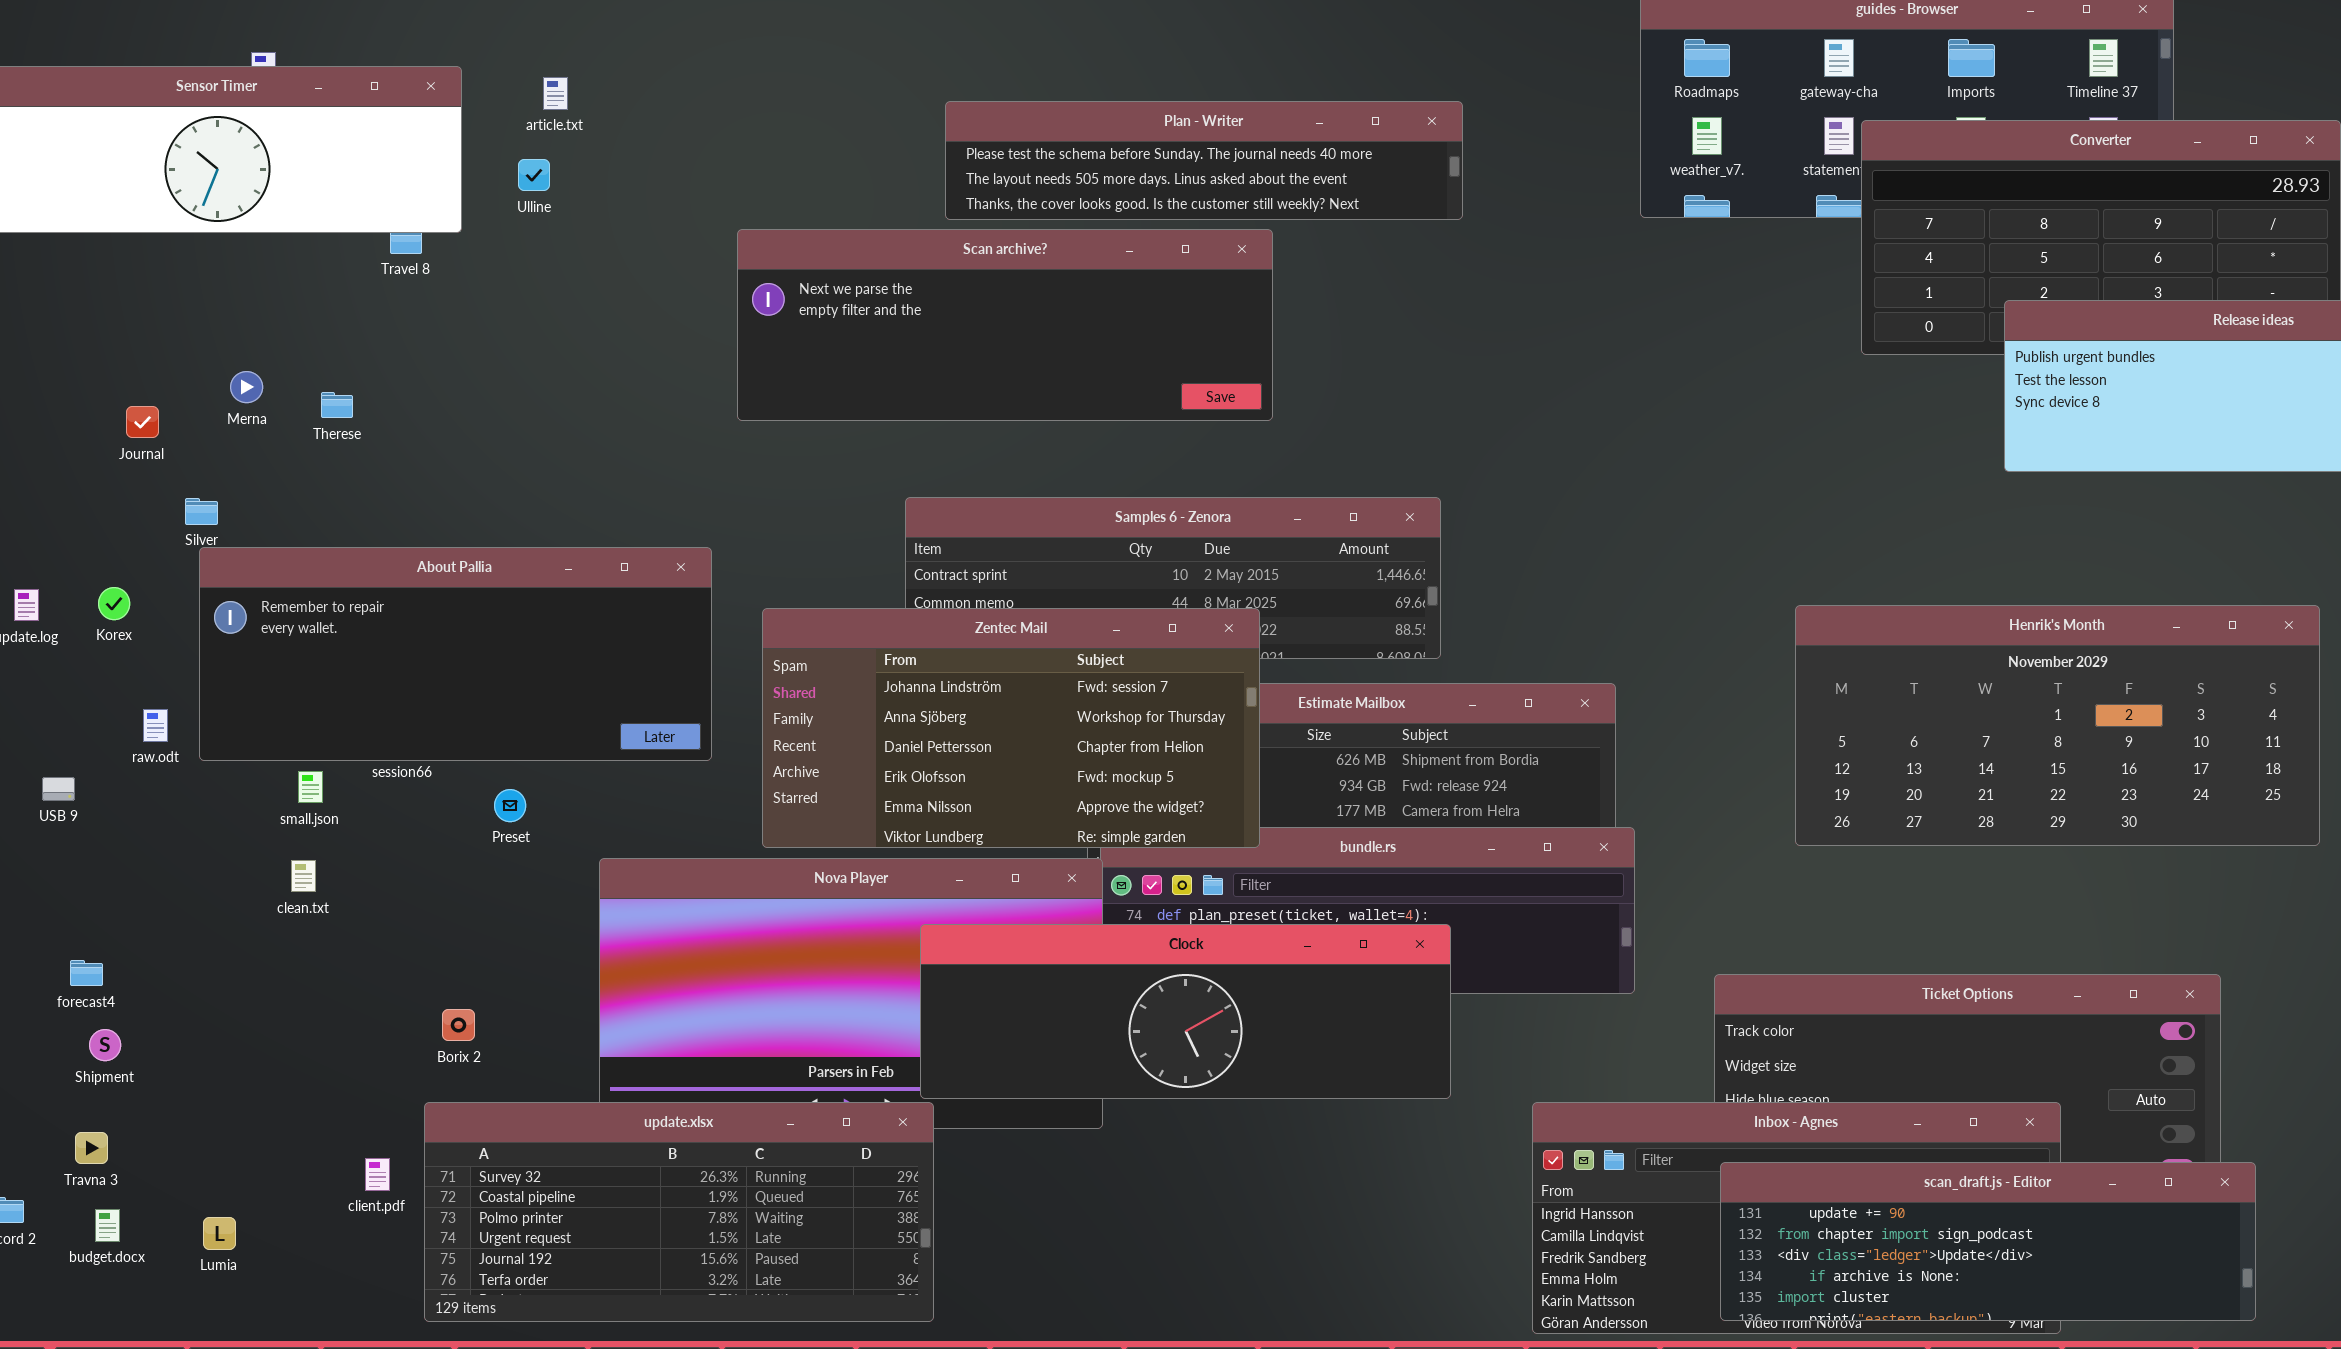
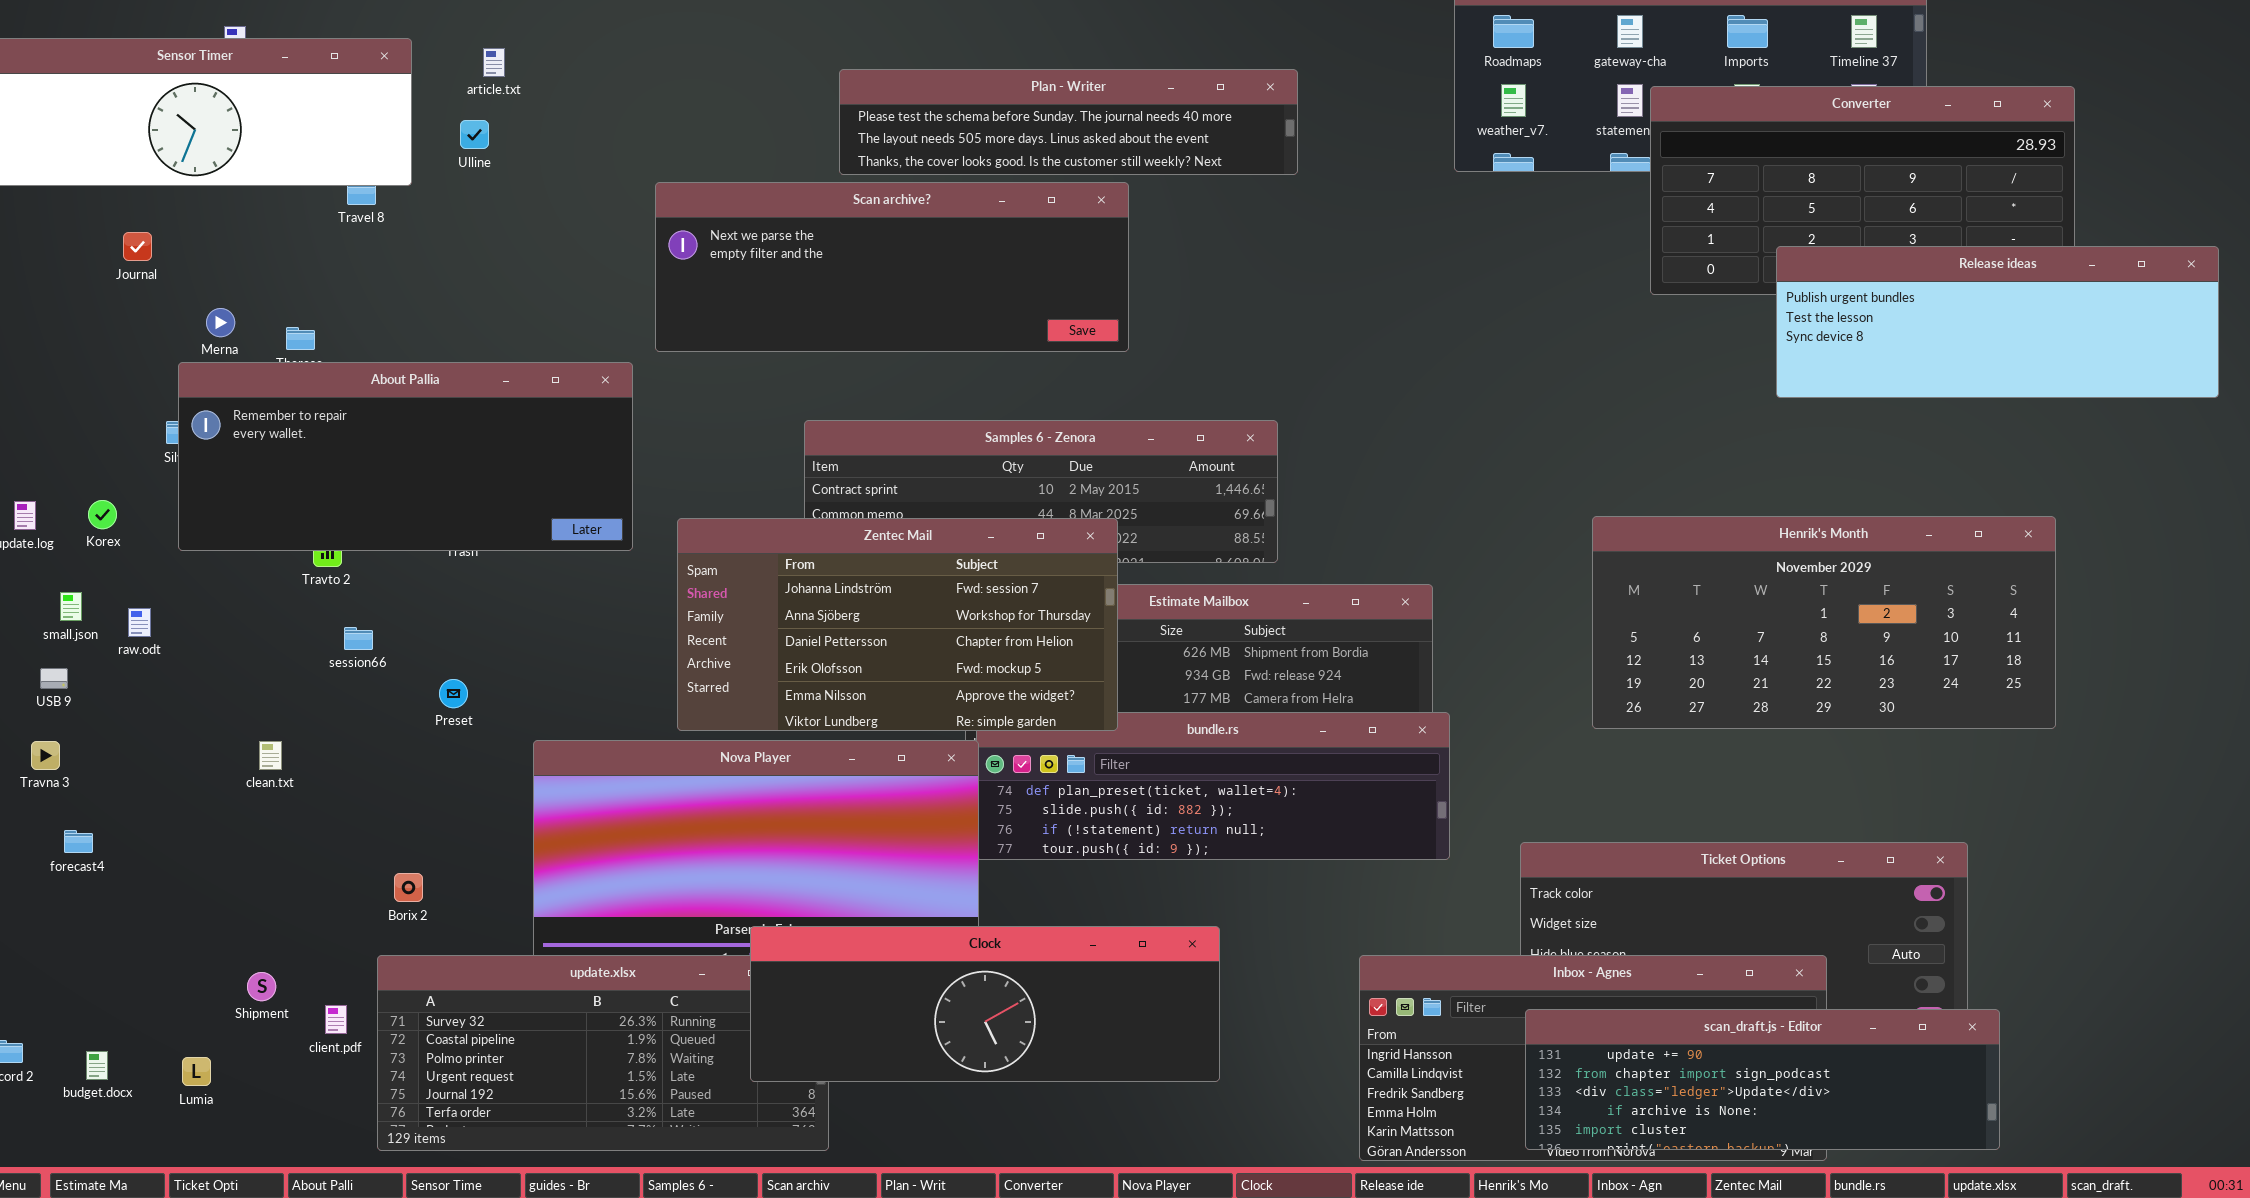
Journal: [126,406,159,438] -> [123,232,152,261], moved
About Pallia: [199,547,712,761] -> [178,362,633,551], moved
small.json: [298,771,323,803] -> [60,592,82,621], moved
Clock: [920,924,1451,1099] -> [750,926,1220,1082], moved
Shipment: [89,1029,121,1061] -> [247,972,276,1001], moved
Travna 3: [75,1132,108,1164] -> [31,741,60,770], moved

